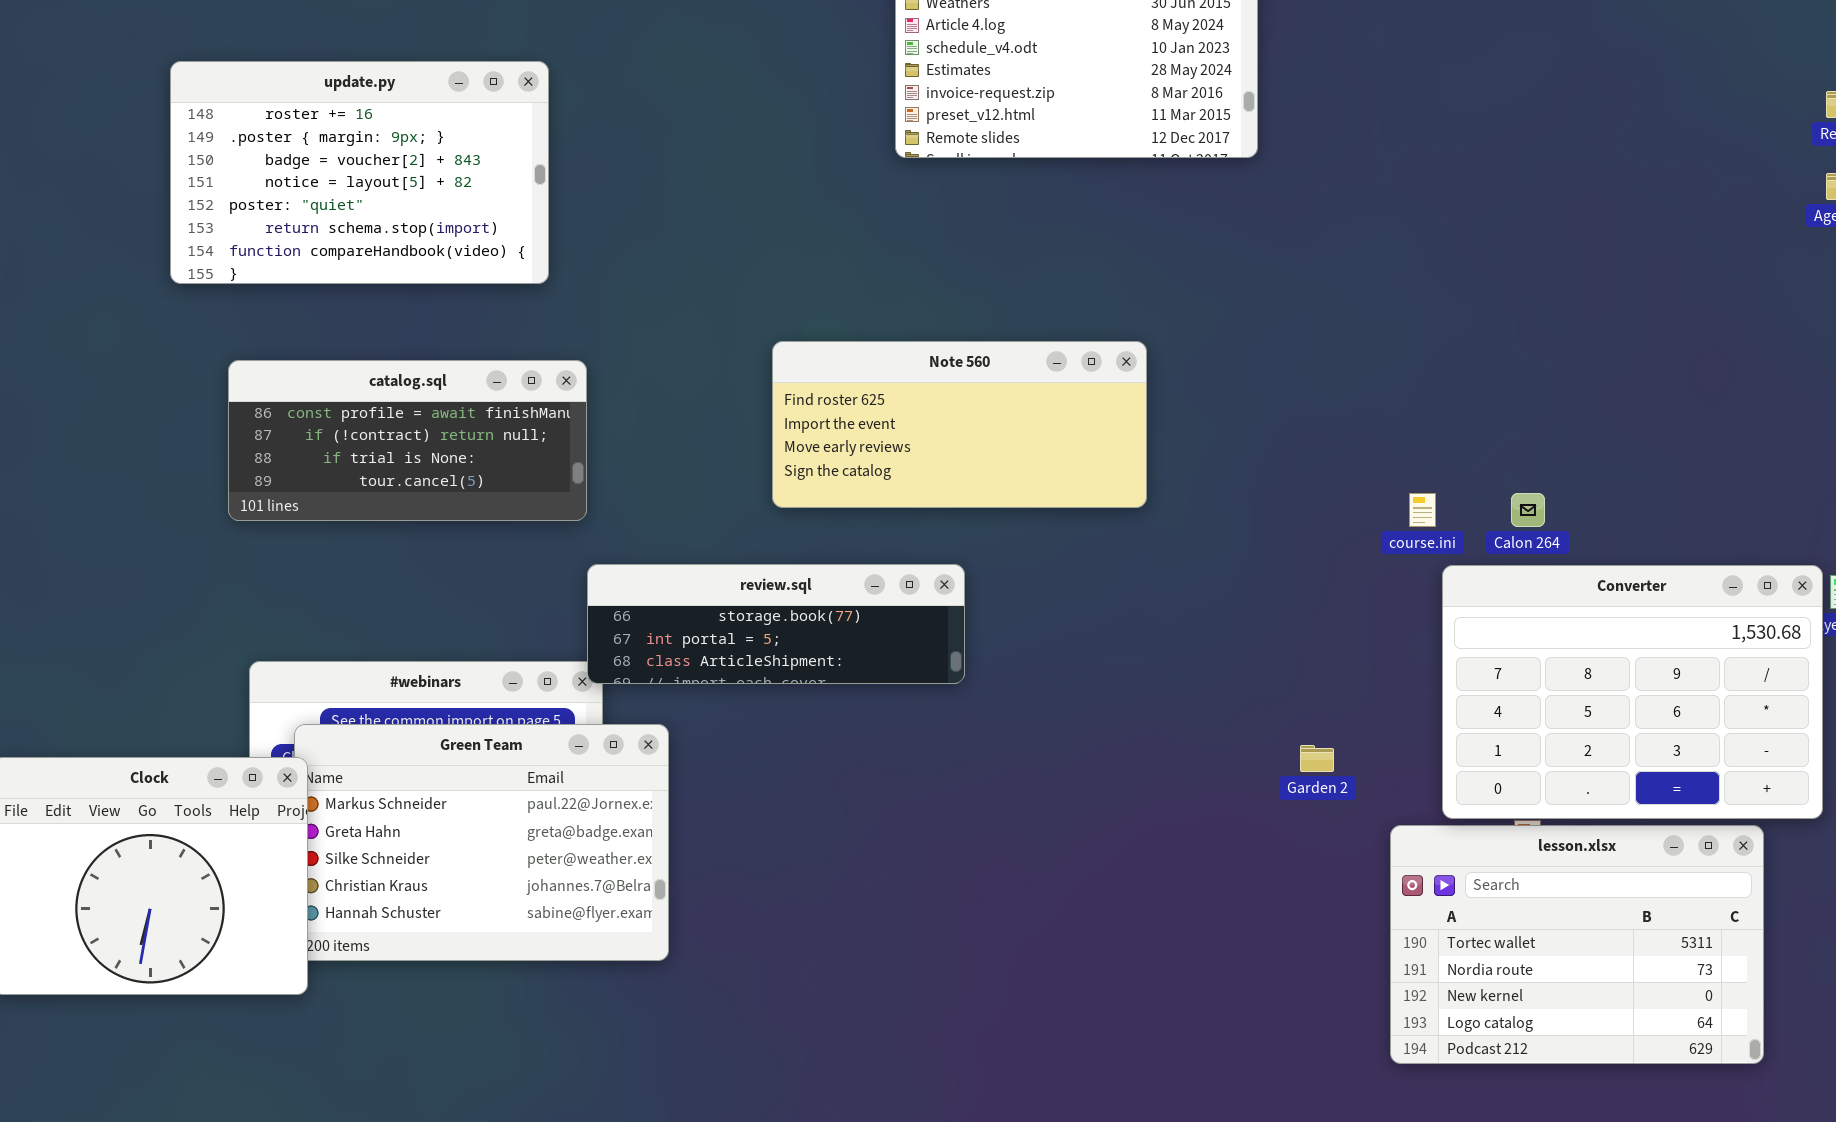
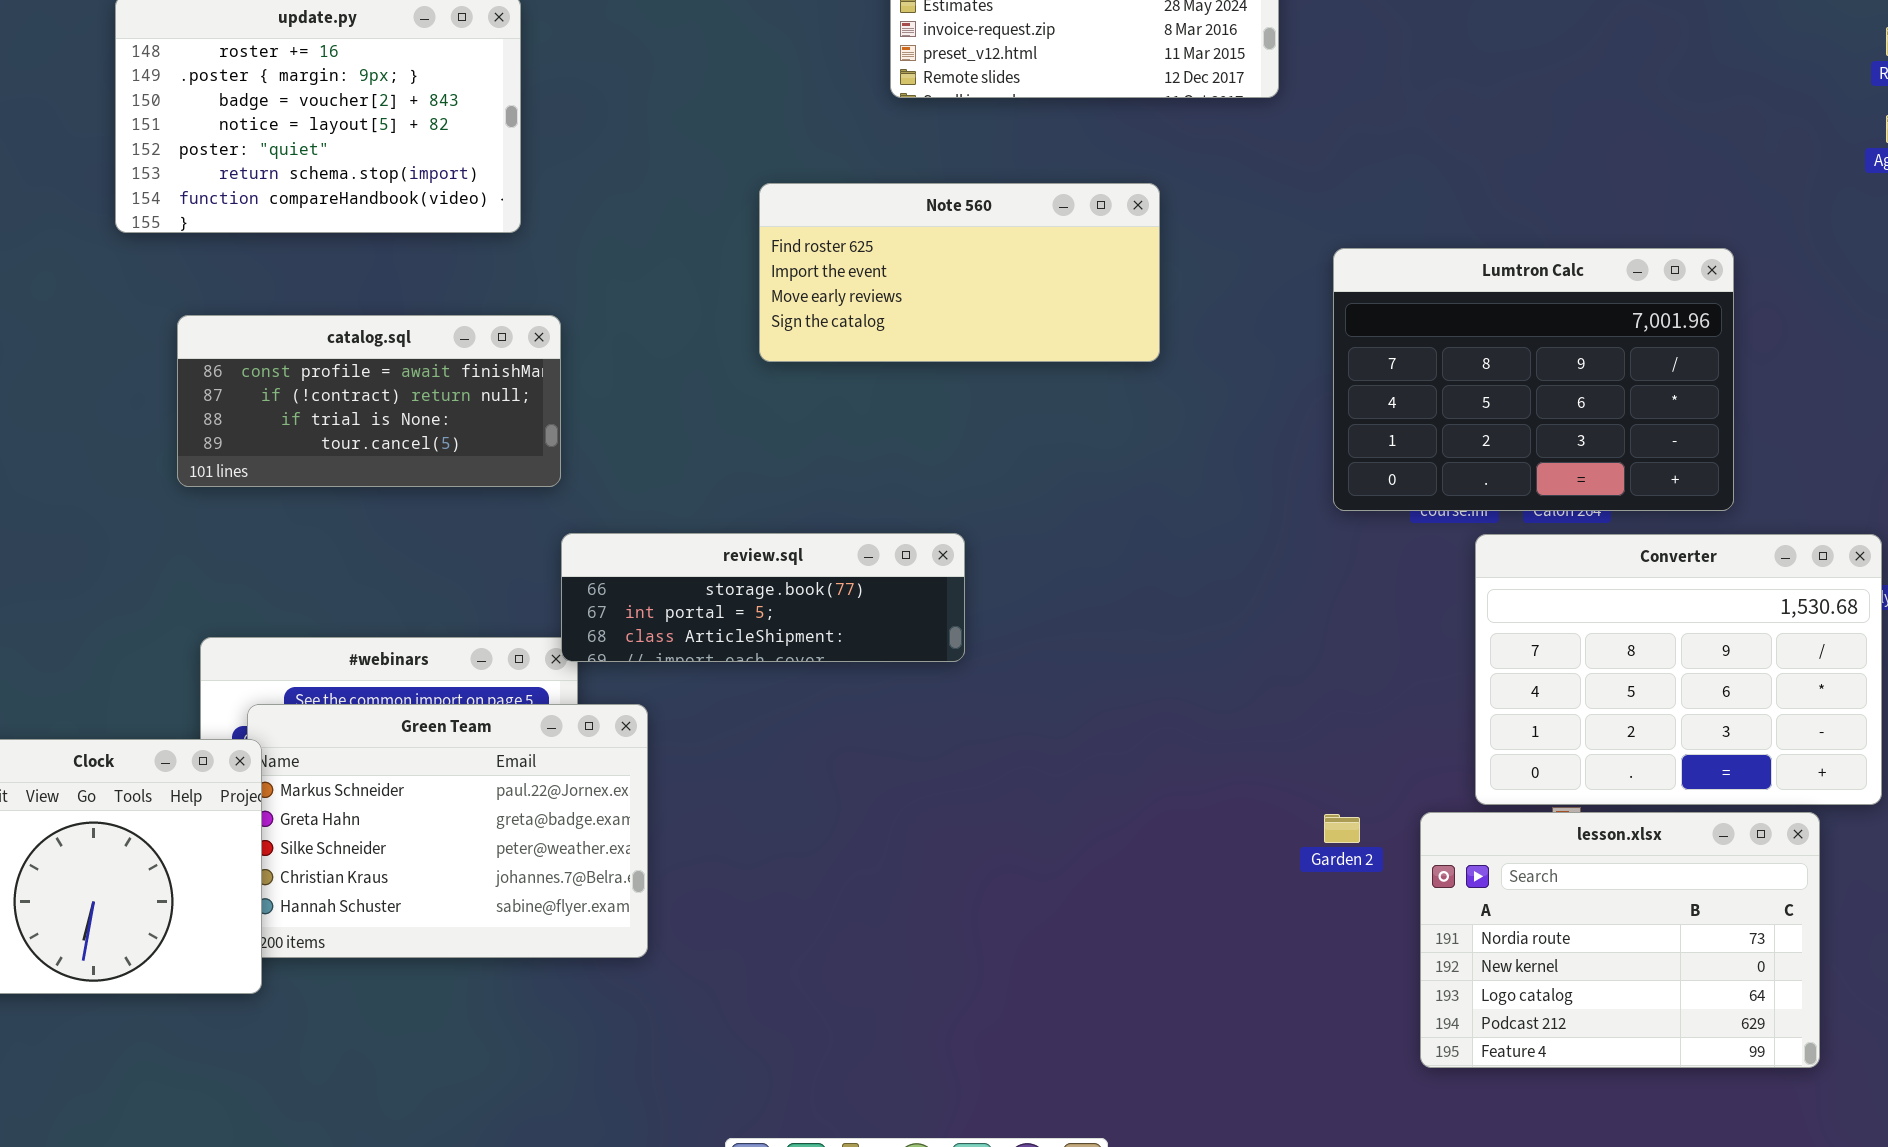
Lumtron Calc: none -> [1333,248,1734,511], opened
Note 560: [772,341,1147,508] -> [759,183,1160,362], moved
Garden 2: [1300,745,1334,772] -> [1324,814,1360,843], moved
lesson.xlsx: [1390,825,1764,1064] -> [1420,812,1820,1068], scrolled down 1 row

